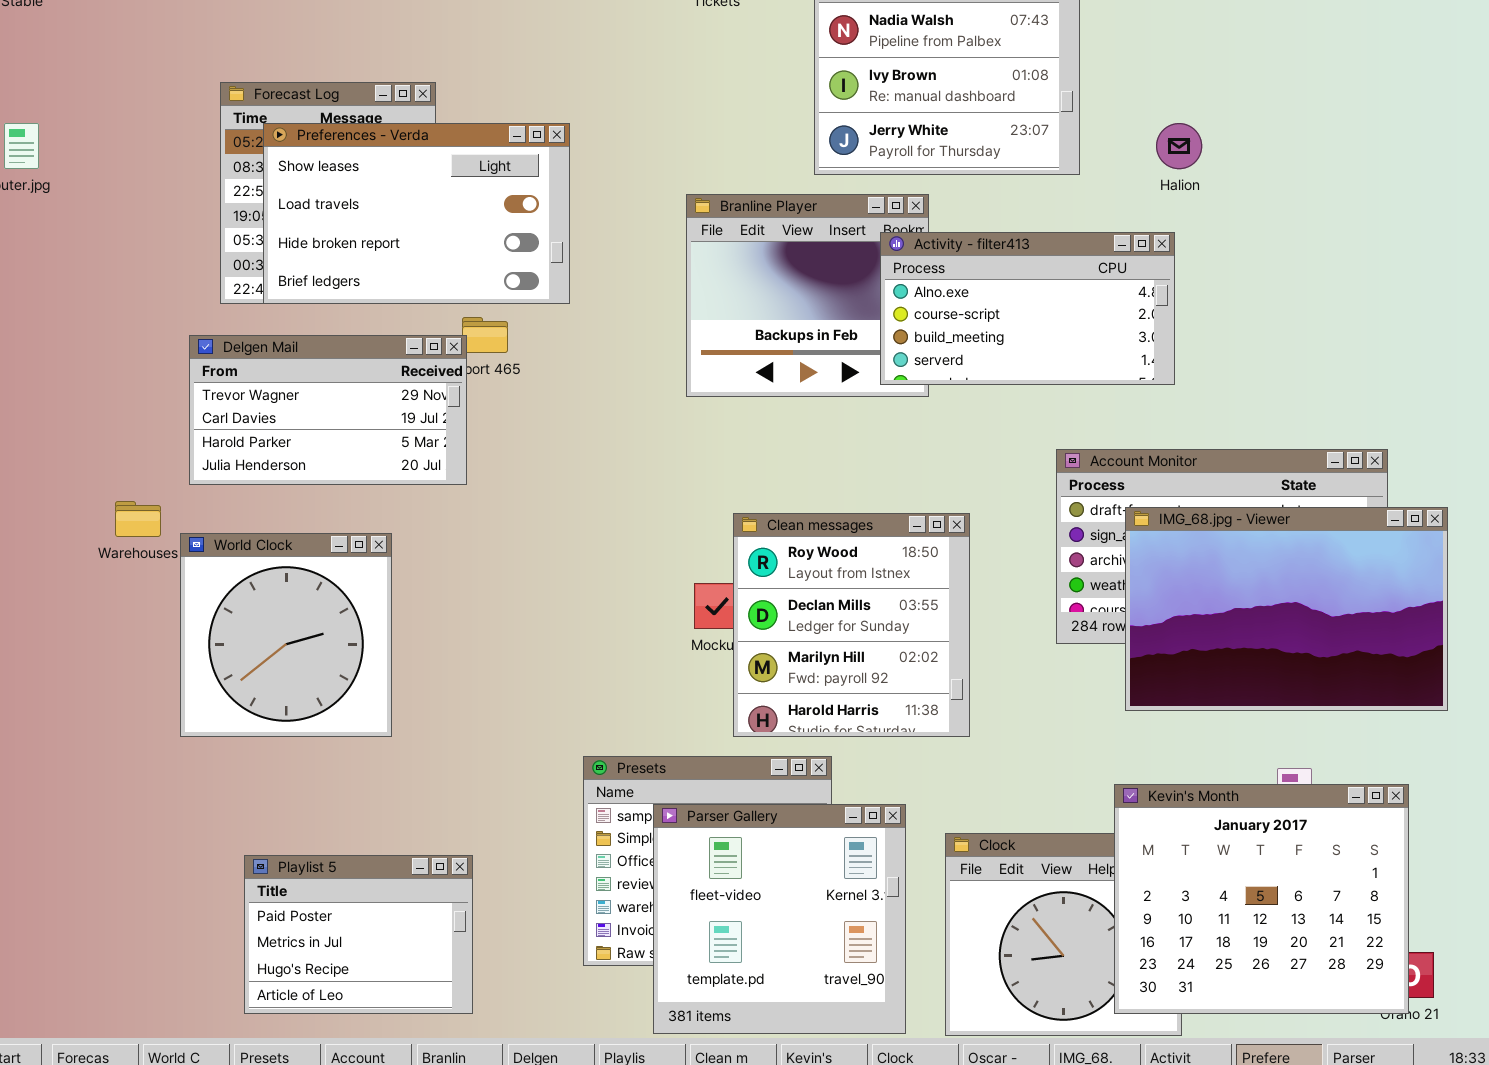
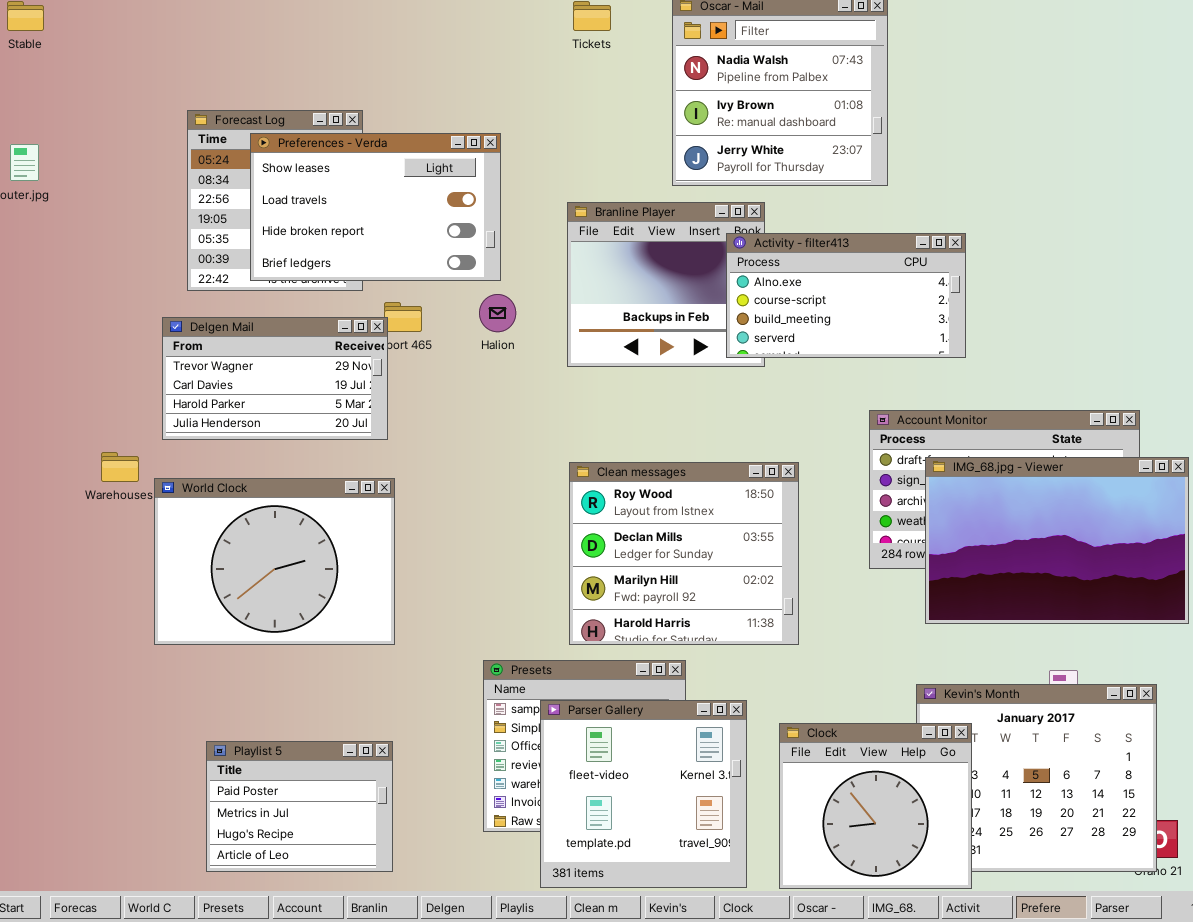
Preferences - Verda: [263,123,570,304] -> [250,133,501,281], moved
Halion: [1156,123,1202,169] -> [479,294,516,332], moved
Clean messages: [733,513,970,737] -> [569,462,799,645], resized
World Clock: [180,533,392,737] -> [154,478,395,645], resized
Clock: [945,833,1182,1036] -> [779,723,972,889], raised

